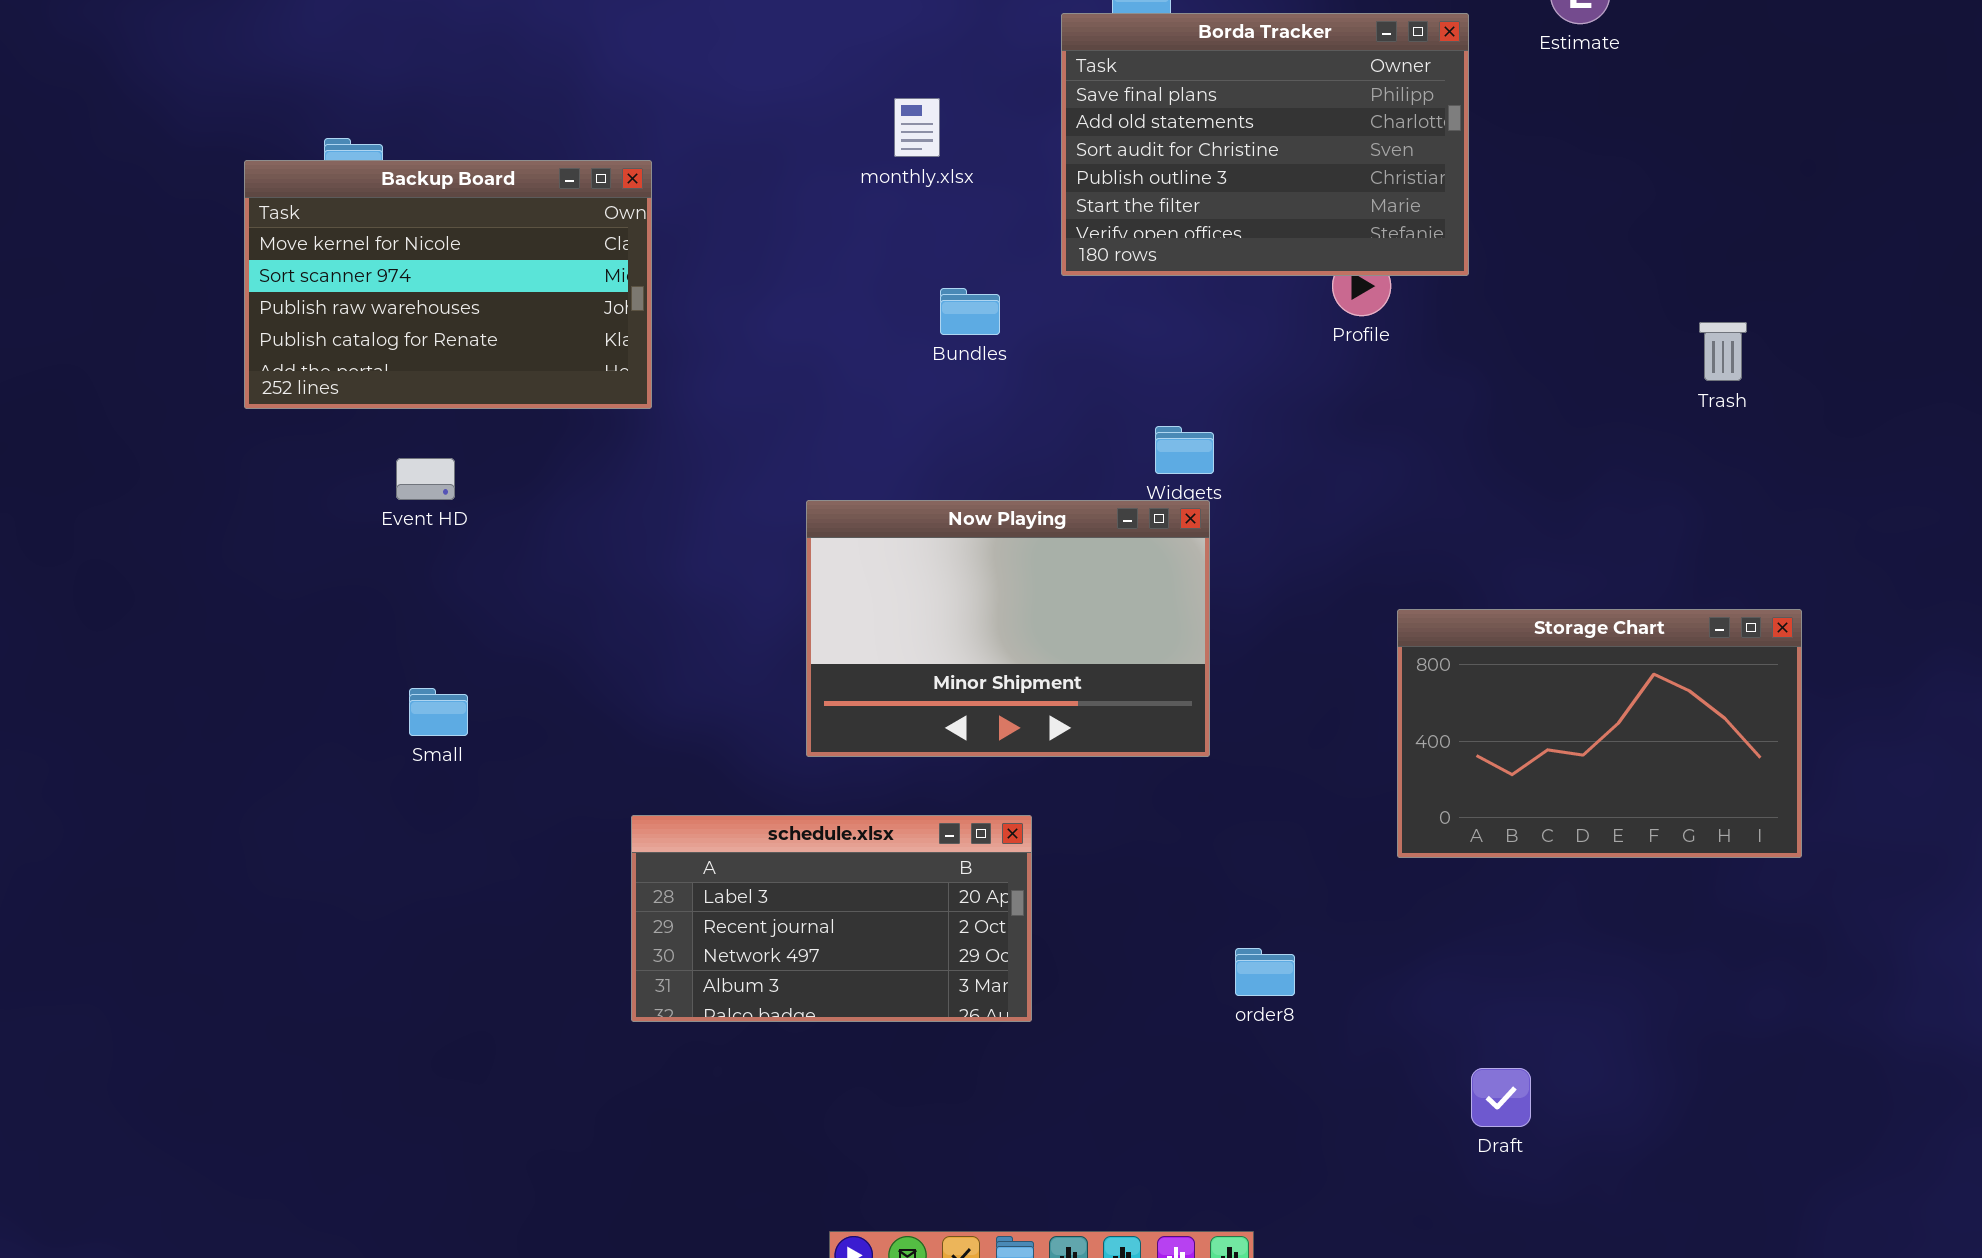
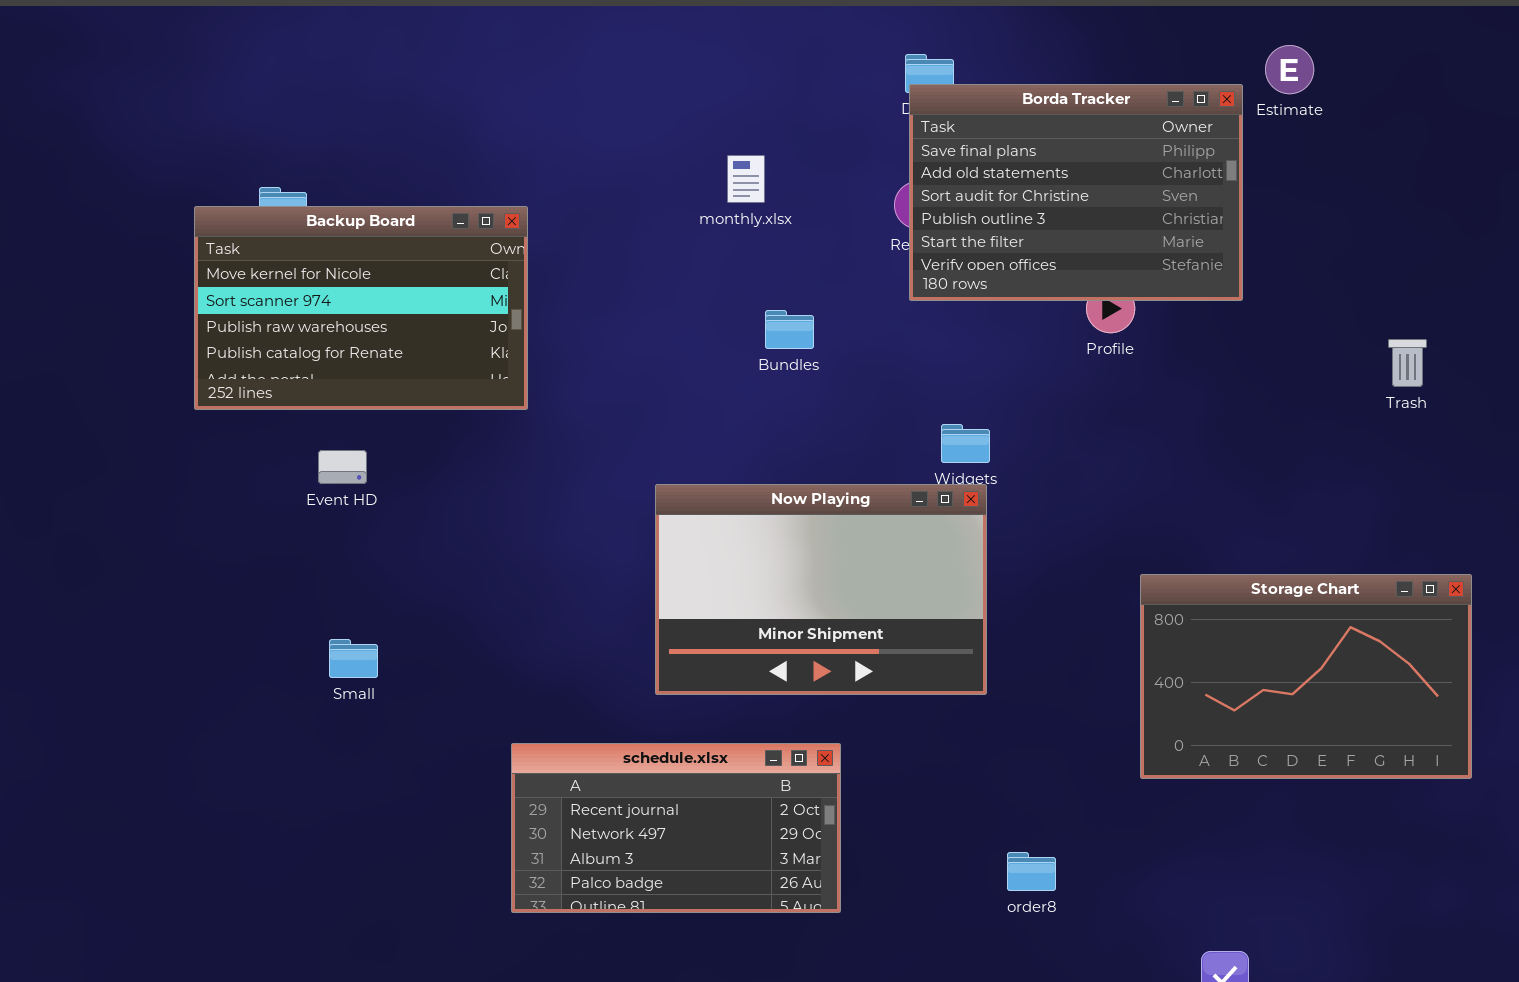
Borda Tracker: [1061,13,1469,276] -> [909,84,1243,301], moved
schedule.xlsx: [631,815,1032,1022] -> [511,743,841,913], scrolled down 1 row

